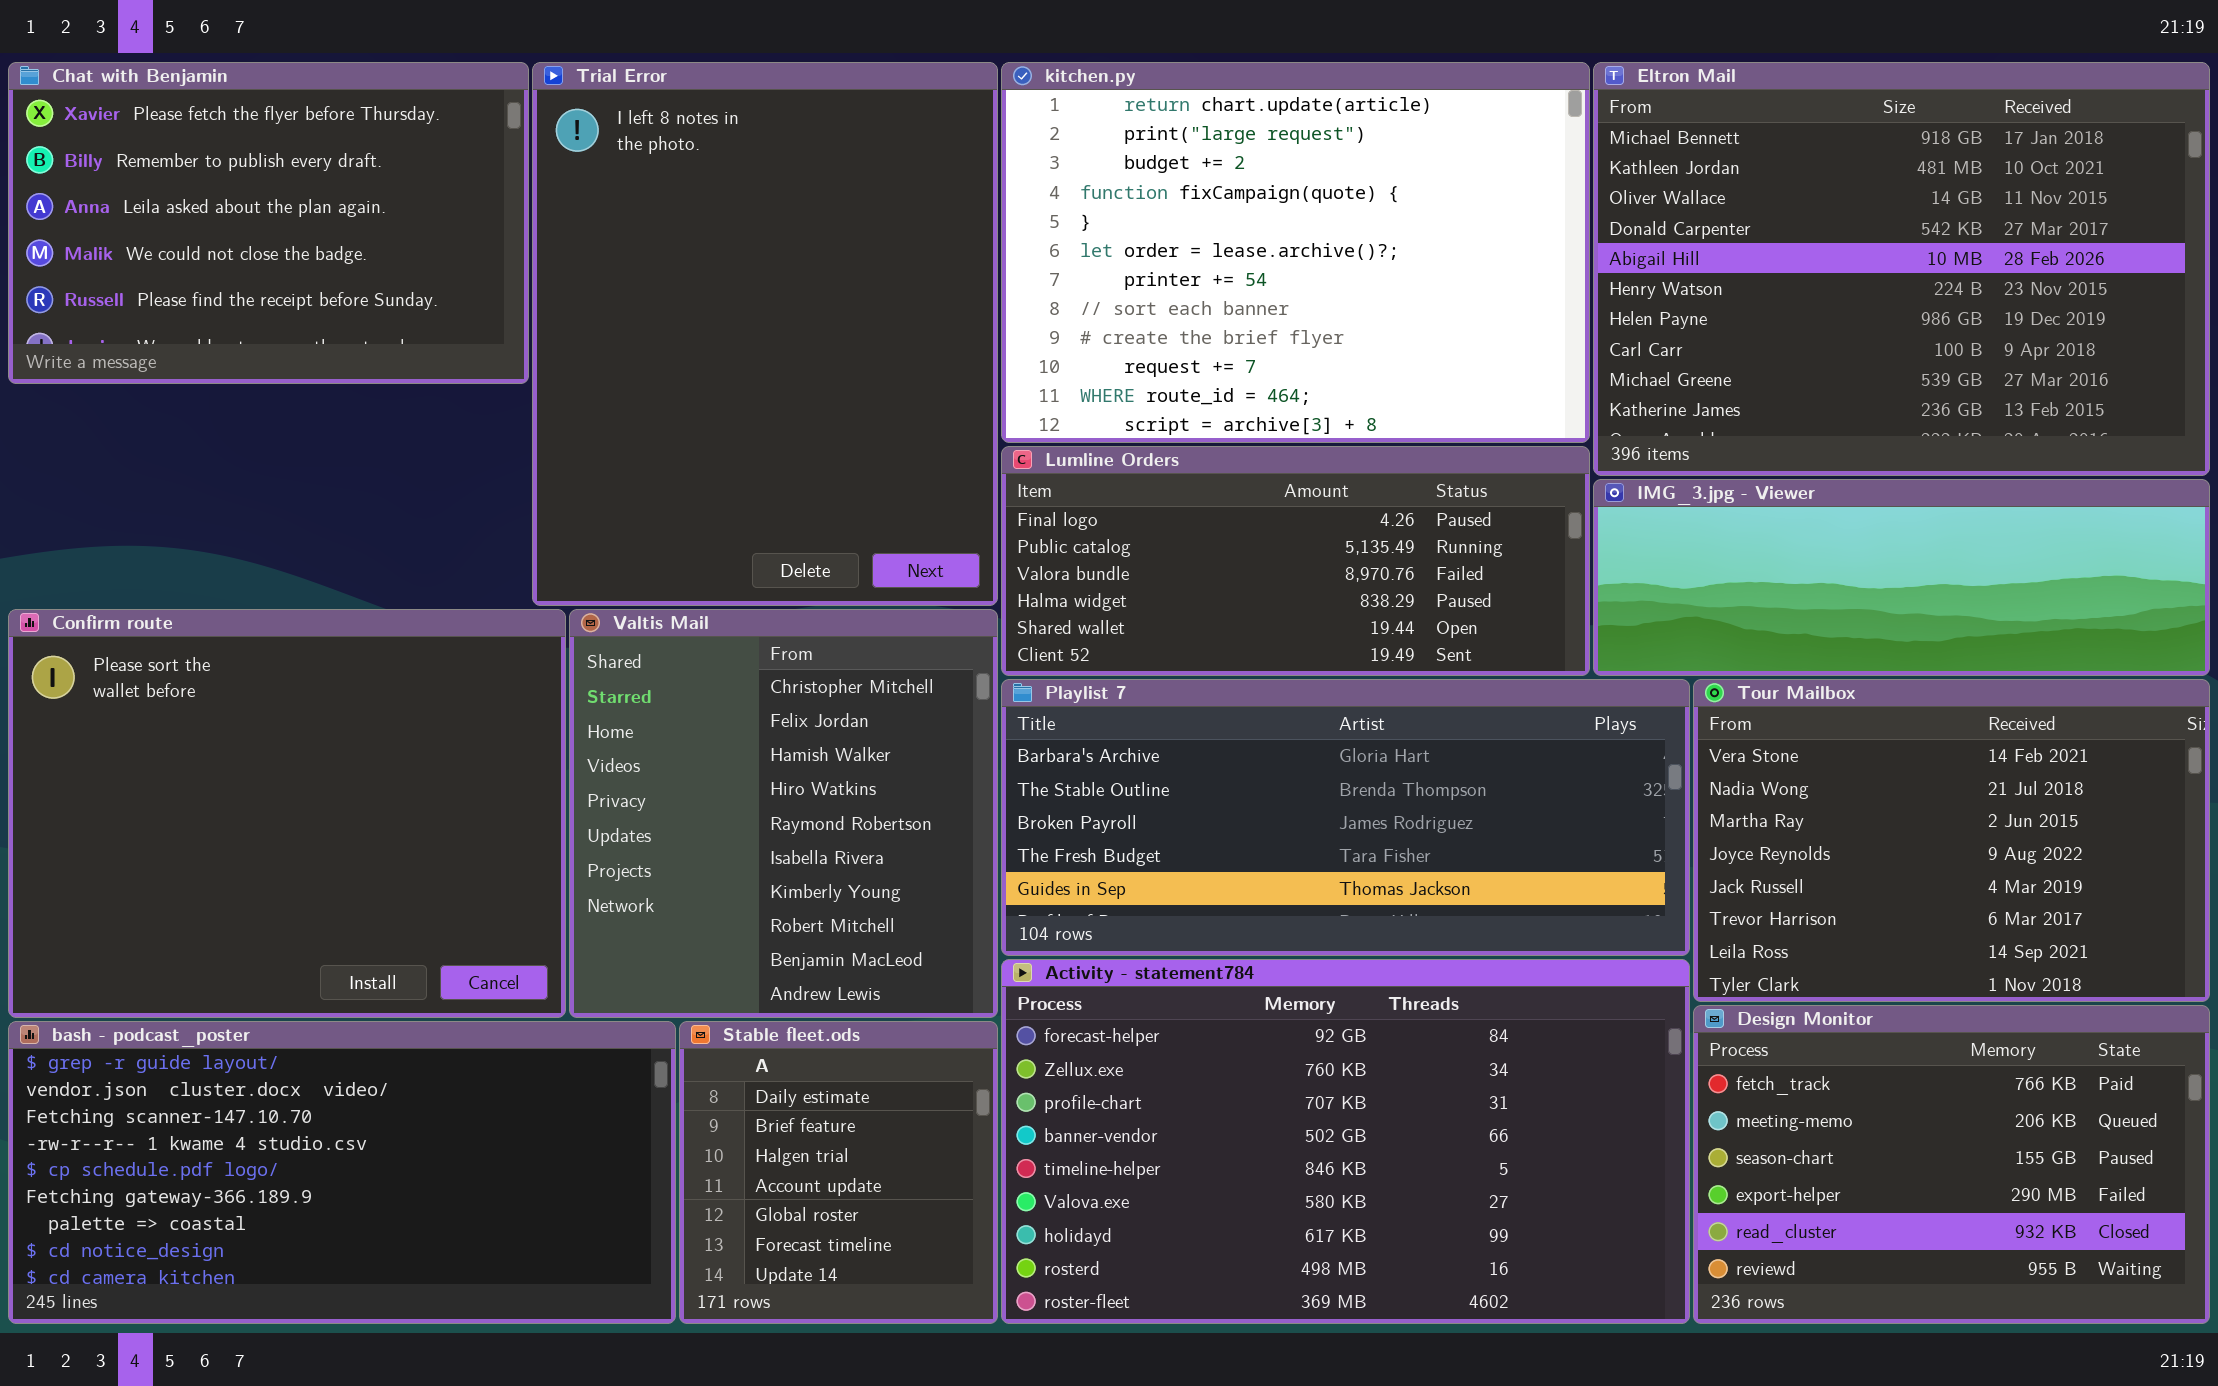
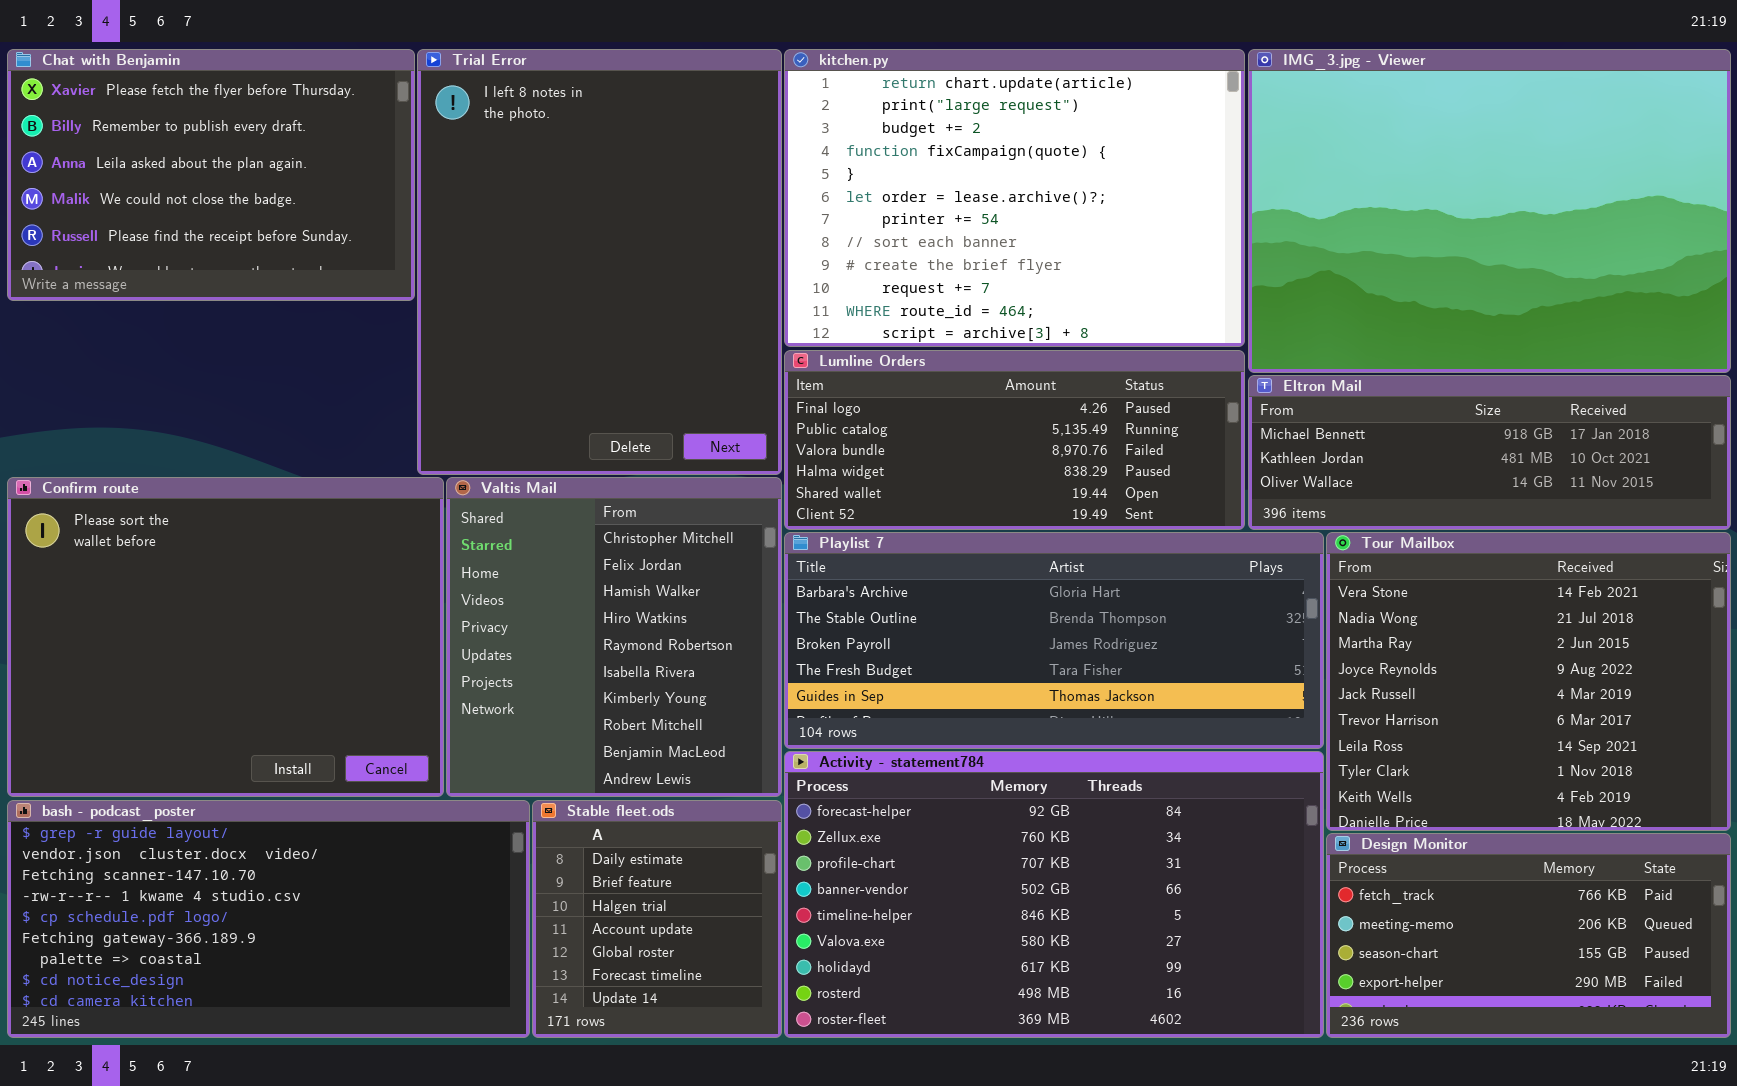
Eltron Mail: [1593,62,2210,476] -> [1248,375,1731,530], moved, resized
IMG_3.jpg - Viewer: [1593,479,2210,676] -> [1248,49,1731,373], moved, resized
Tour Mailbox: [1693,679,2210,1002] -> [1326,532,1731,831], resized
Design Monitor: [1693,1005,2210,1324] -> [1326,833,1731,1038], resized

